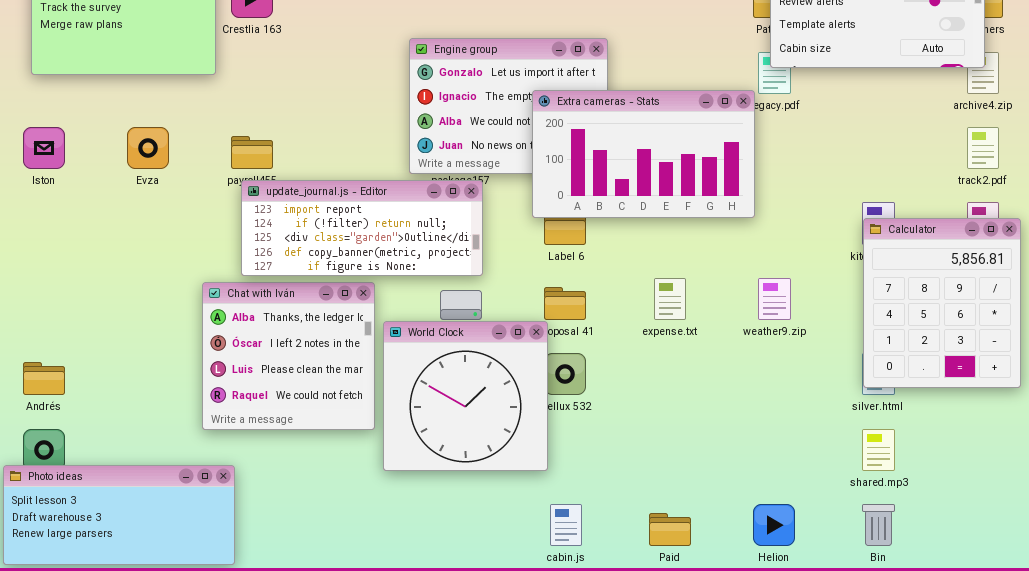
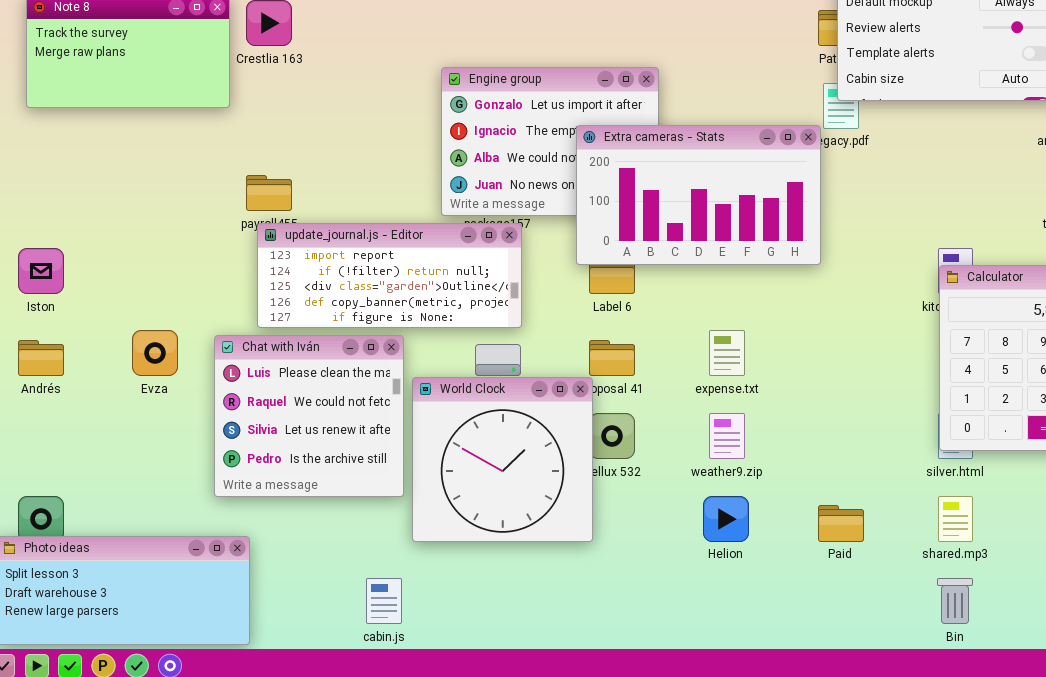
Iston: [23,127,65,169] -> [18,248,64,294], moved
Evza: [127,127,169,169] -> [132,330,178,376], moved
weather9.zip: [758,278,791,320] -> [709,413,745,459], moved
Chat with Iván: [202,282,375,430] -> [214,335,404,497], scrolled down 2 rows
Andrés: [23,362,65,395] -> [18,340,64,376], moved
cabin.js: [550,504,582,546] -> [366,578,402,624], moved
Helion: [753,504,795,546] -> [703,496,749,542], moved
Paid: [649,513,691,546] -> [818,505,864,542], moved

